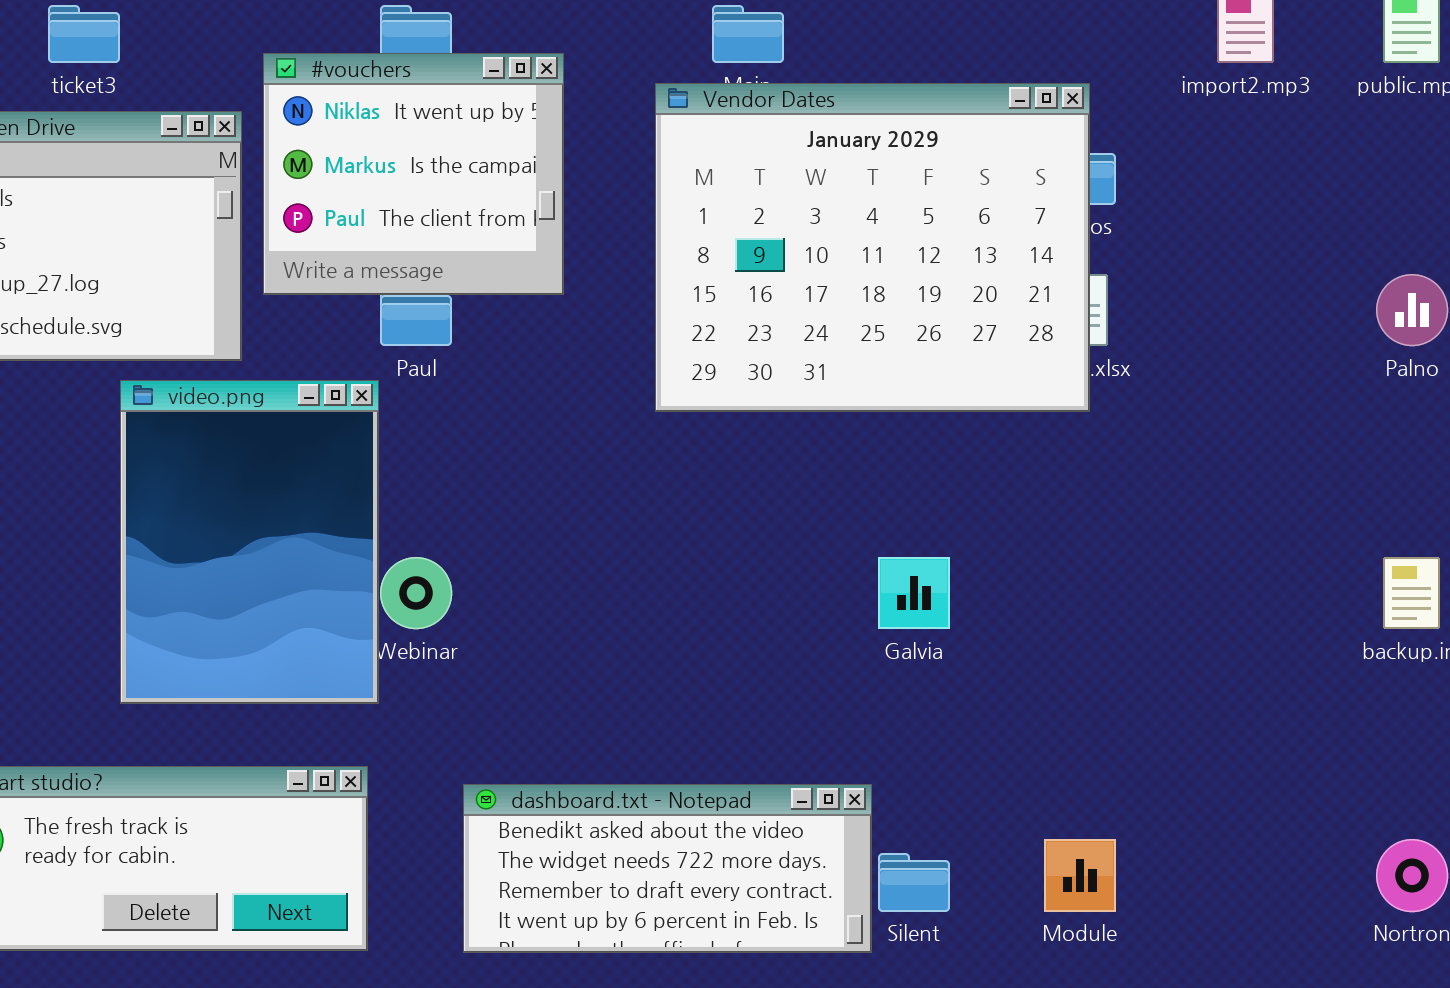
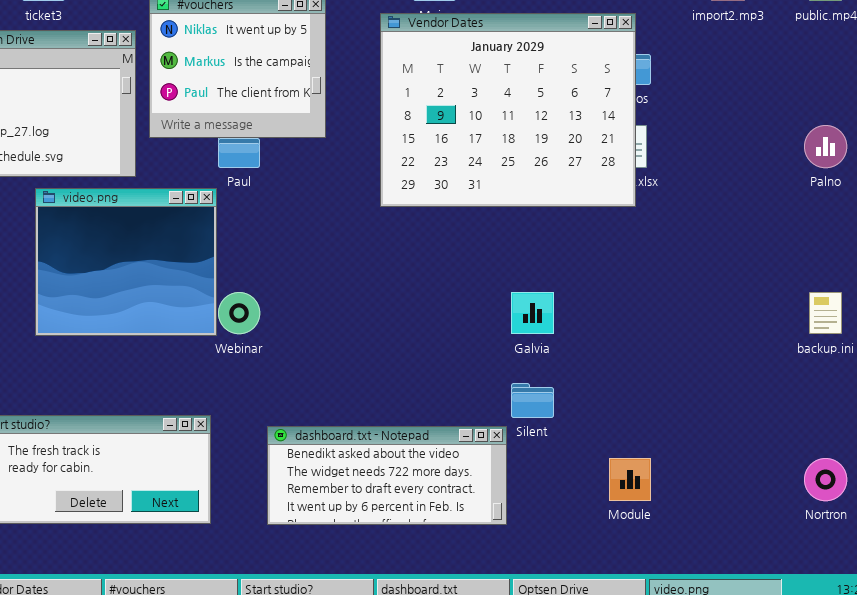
video.png: [120,380,379,704] -> [35,188,217,336], resized
Silent: [878,853,950,912] -> [511,383,554,418], moved

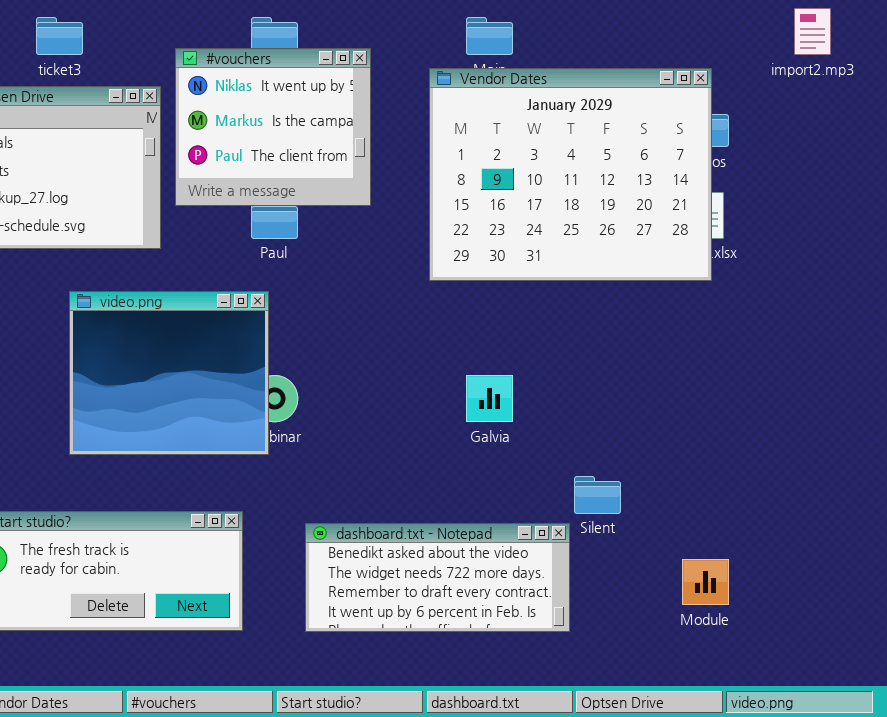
video.png: [35,188,217,336] -> [69,291,269,455], moved
Galvia: [511,292,554,334] -> [466,375,513,422], moved

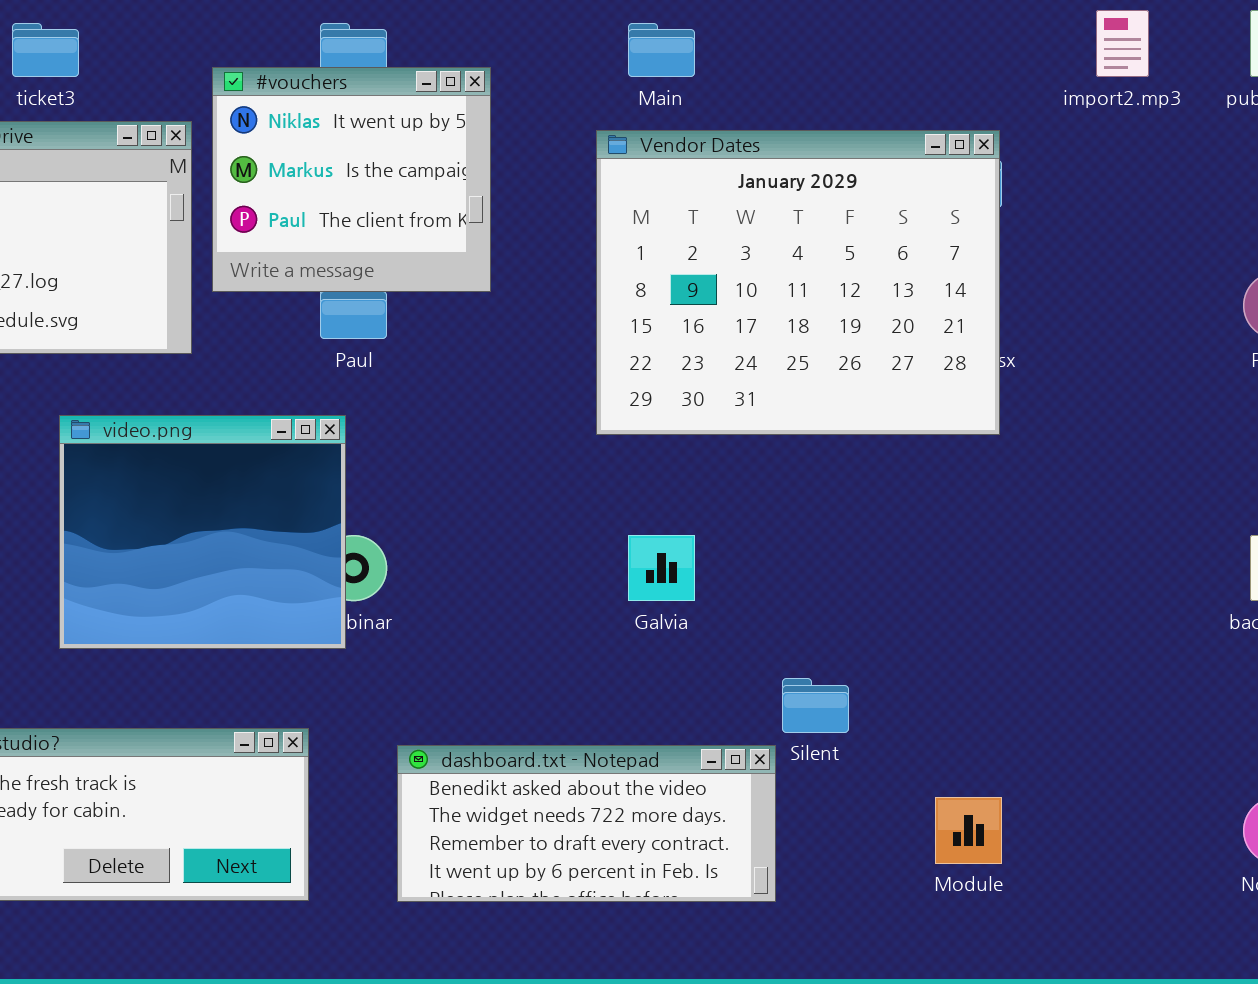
Vendor Dates: [429,68,712,281] -> [596,130,1000,435], moved

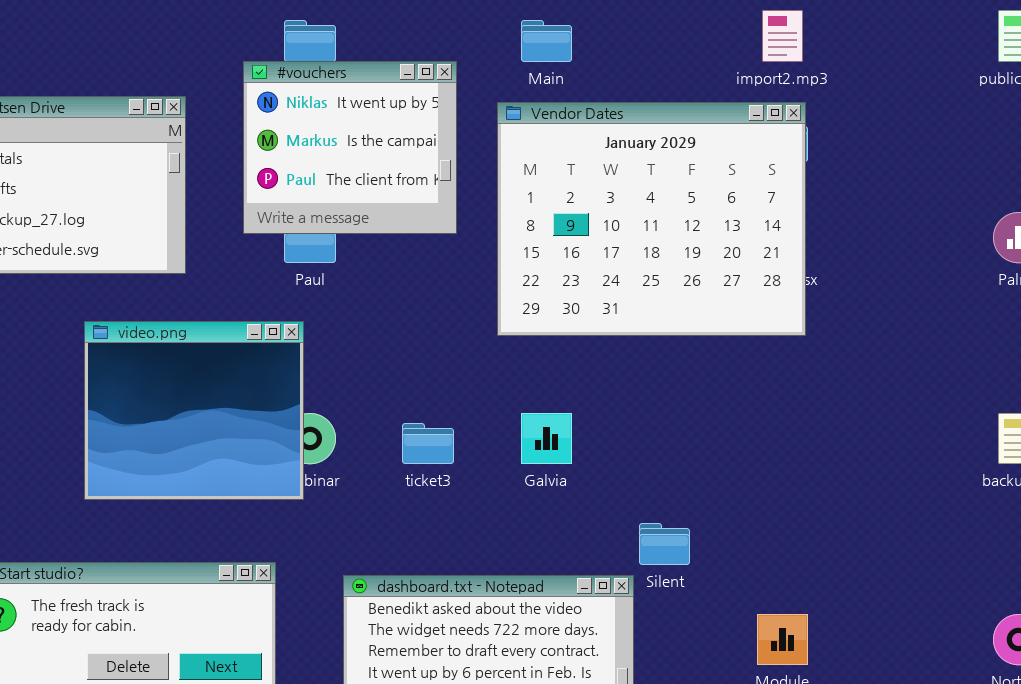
import2.mp3: [1096,10,1149,77] -> [762,10,803,62], moved
ticket3: [12,23,79,77] -> [402,423,454,464], moved
#vouchers: [212,67,491,292] -> [243,61,457,234], moved

